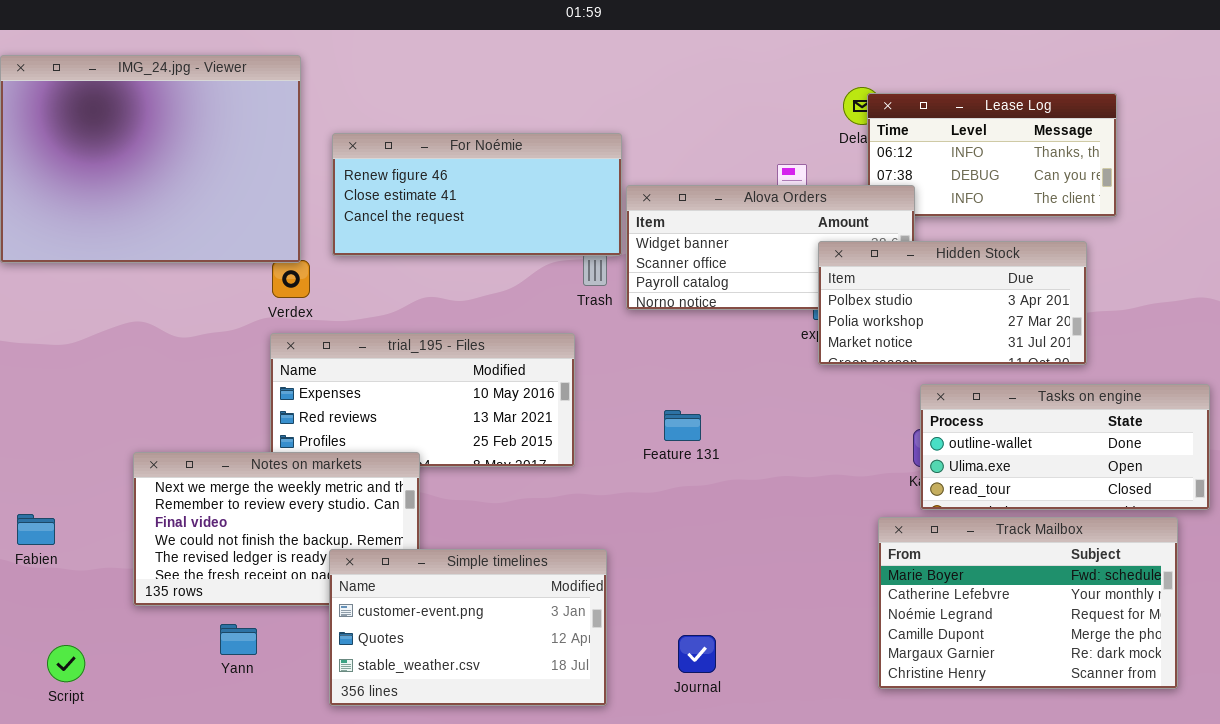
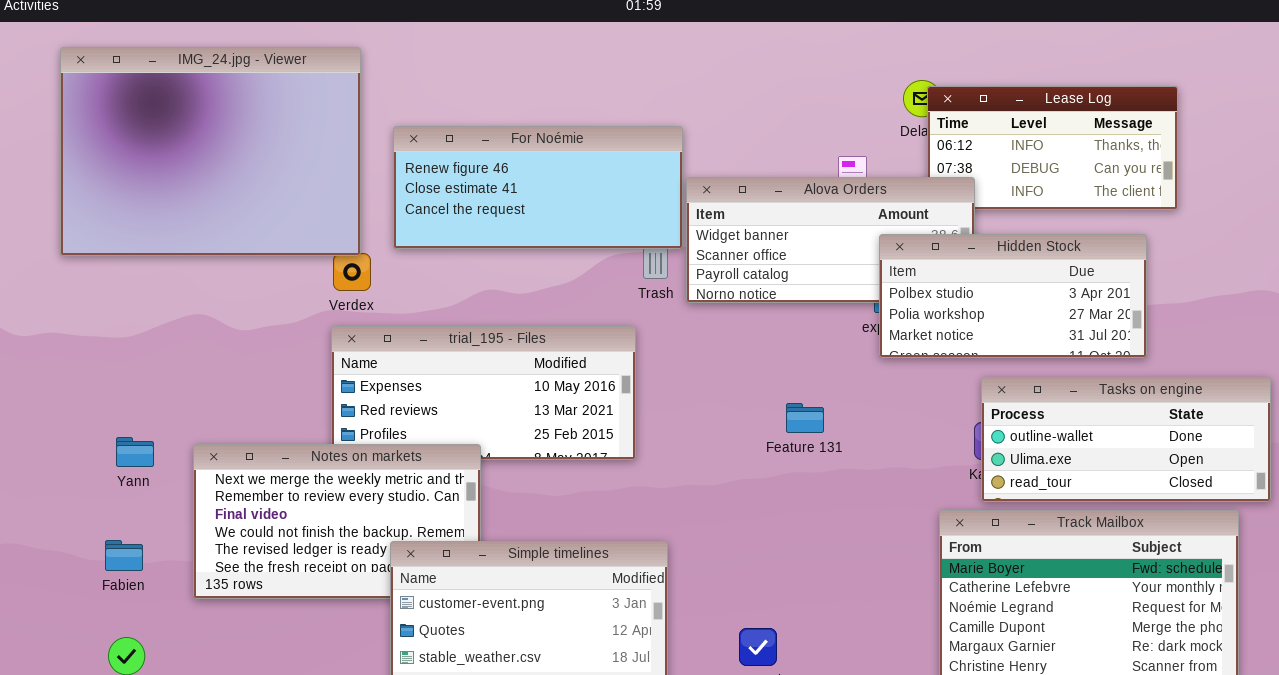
Feature 131: [664,410,701,441] -> [786,403,824,433], moved
Fabien: [17,514,55,545] -> [105,540,143,571], moved
Yann: [220,624,257,655] -> [116,437,154,467], moved

